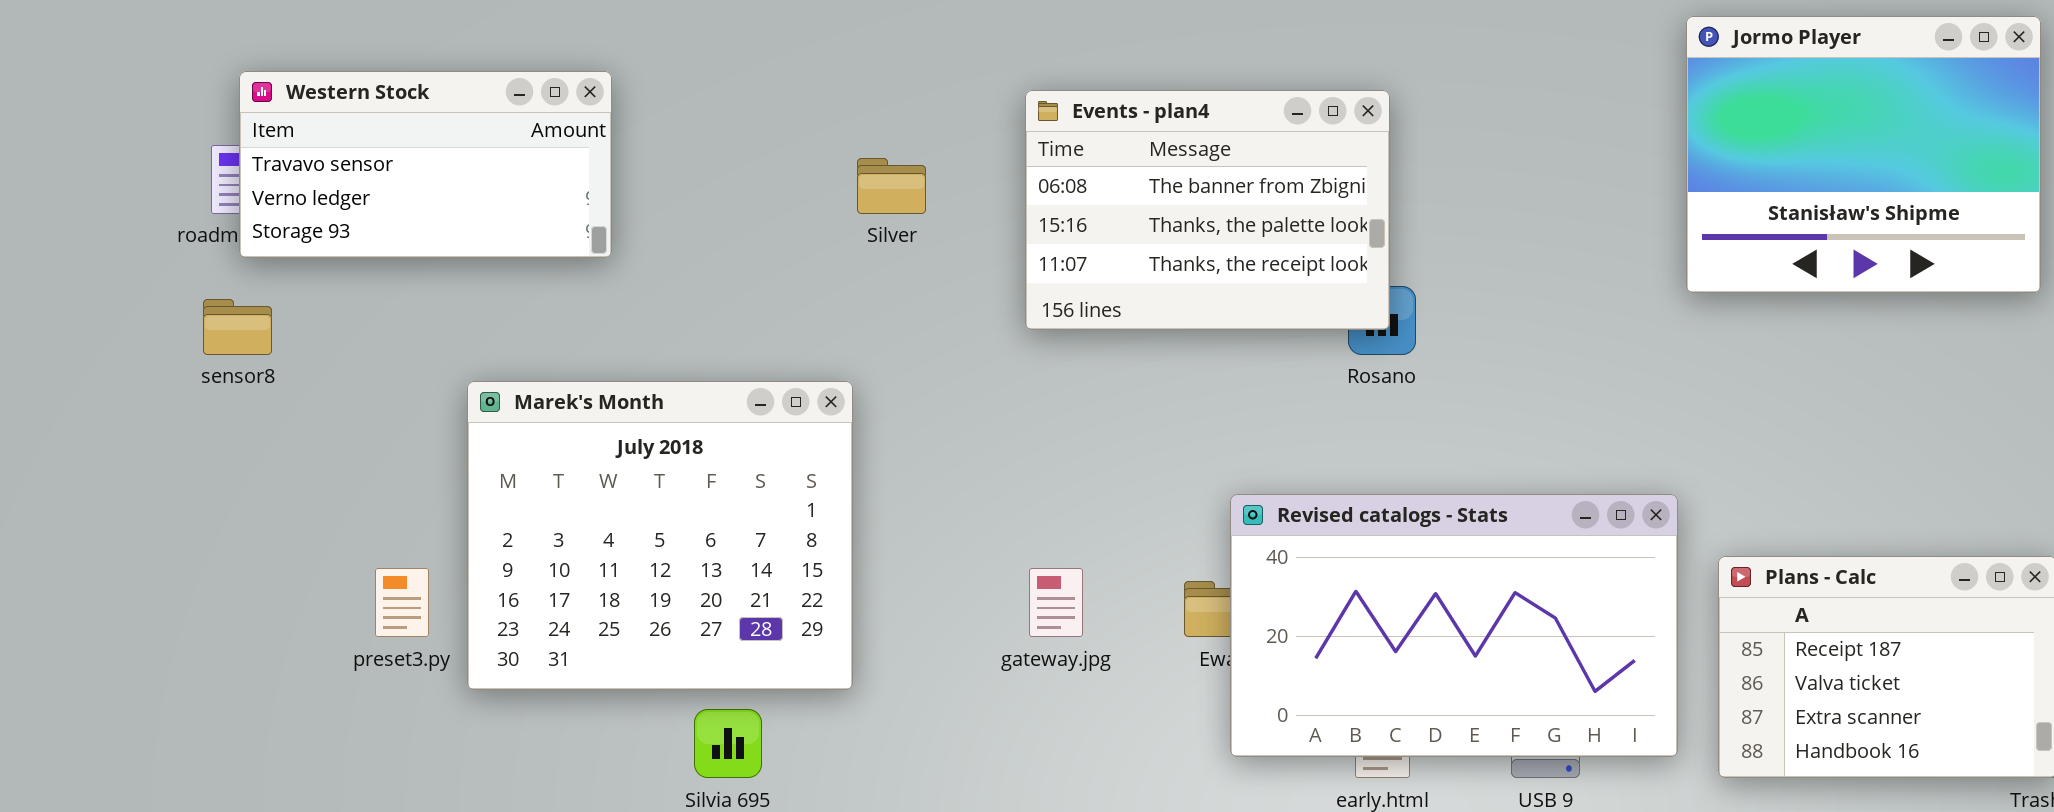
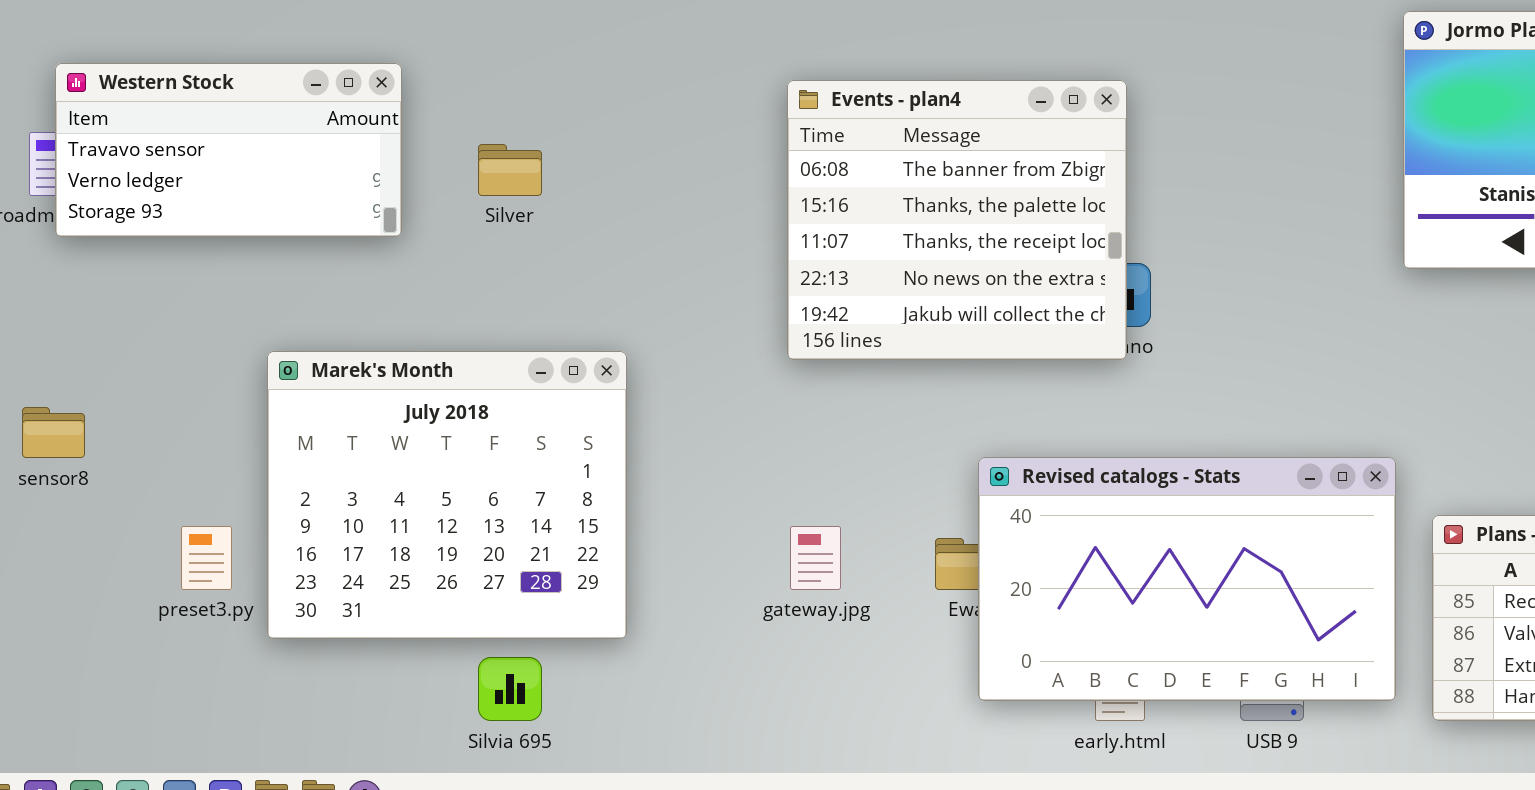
Events - plan4: [1025,90,1390,330] -> [787,80,1127,360], resized
Silver: [857,158,926,214] -> [478,144,542,196], moved
sensor8: [203,299,272,355] -> [22,407,85,458], moved

